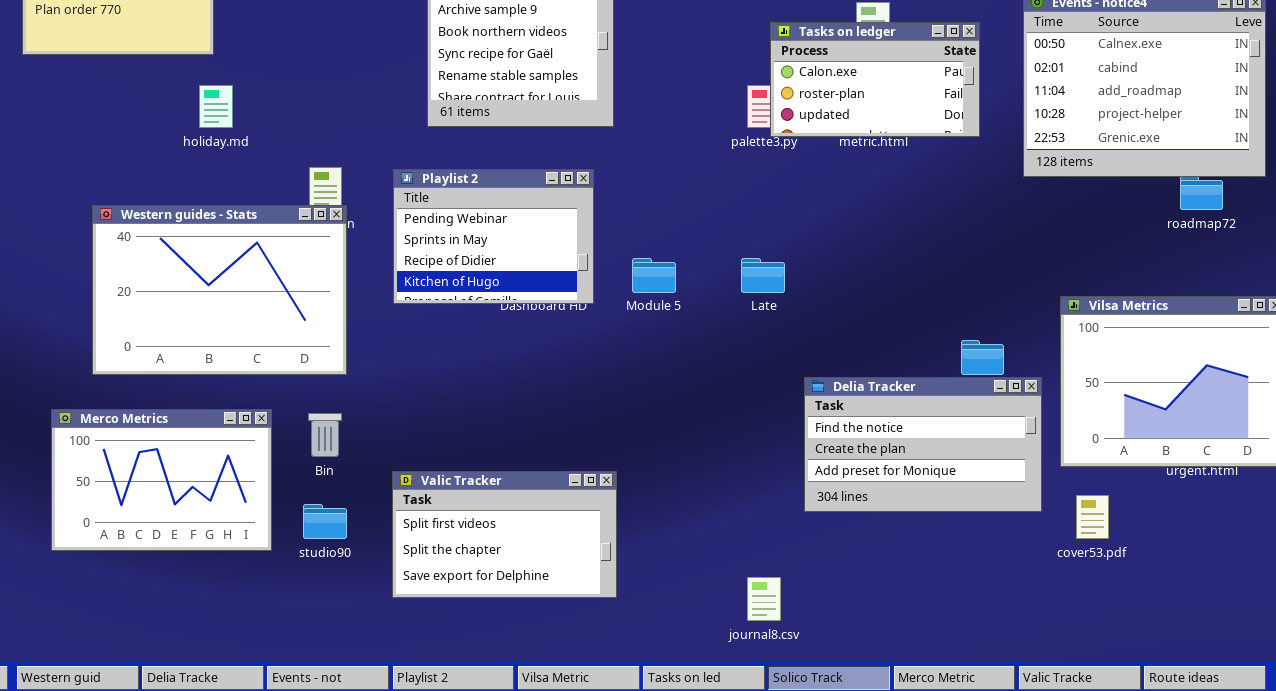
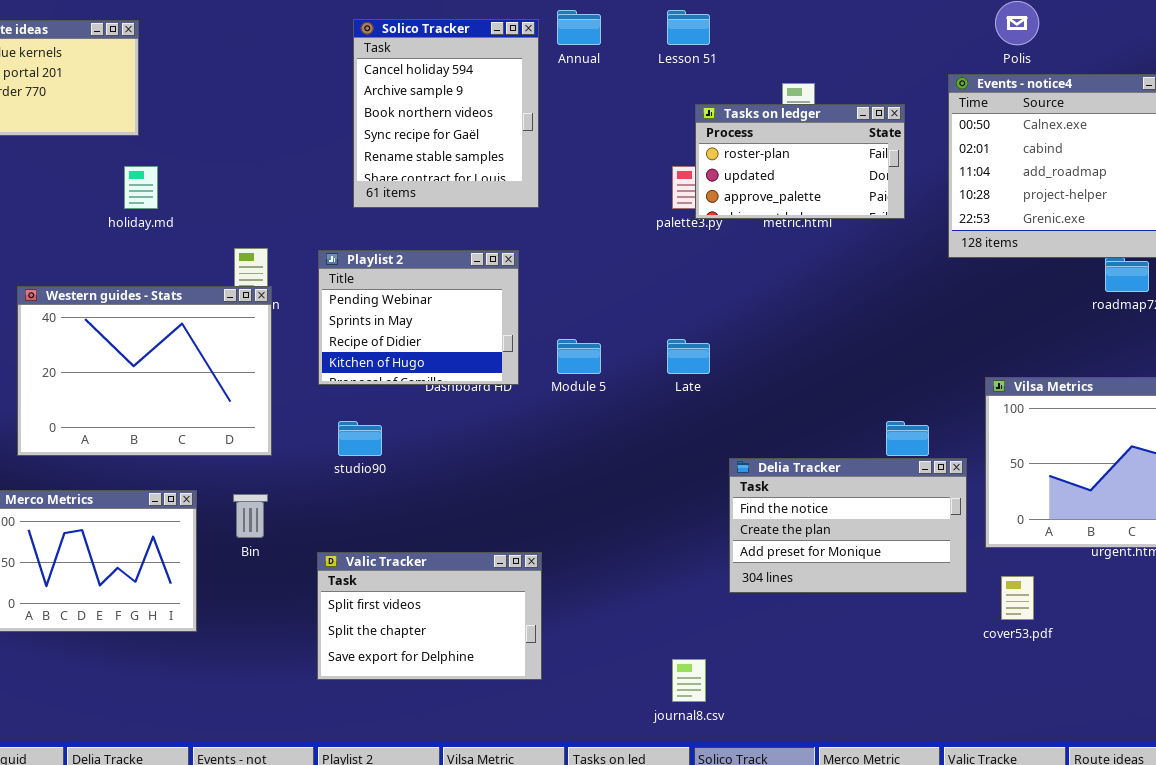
Tasks on ledger: [770,22,980,137] -> [695,104,905,219], scrolled down 1 row
studio90: [303,504,347,539] -> [338,421,382,456], moved

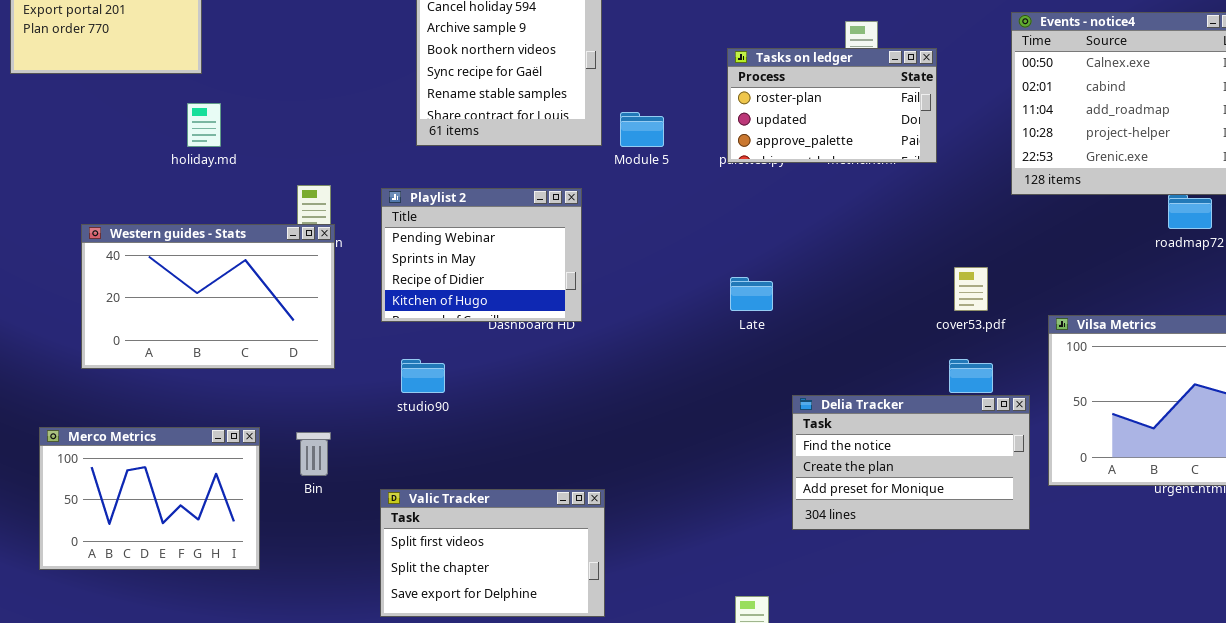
Tasks on ledger: [695,104,905,219] -> [727,48,937,163], moved
Western guides - Stats: [17,286,272,456] -> [81,224,335,369], resized
Module 5: [557,339,601,374] -> [620,112,664,147], moved
cover53.pdf: [1001,576,1034,620] -> [954,267,988,311], moved

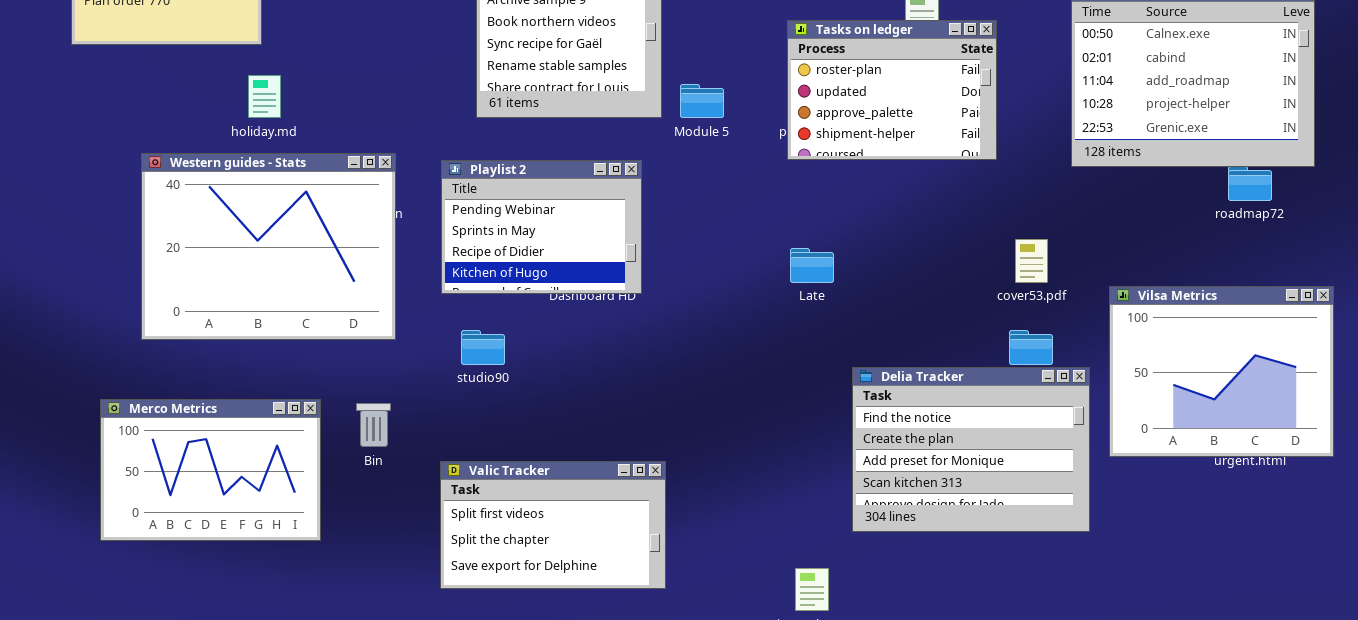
Tasks on ledger: [727,48,937,163] -> [787,20,997,160], resized
Western guides - Stats: [81,224,335,369] -> [141,153,396,340], resized
Delia Tracker: [792,395,1030,530] -> [852,367,1090,532], resized

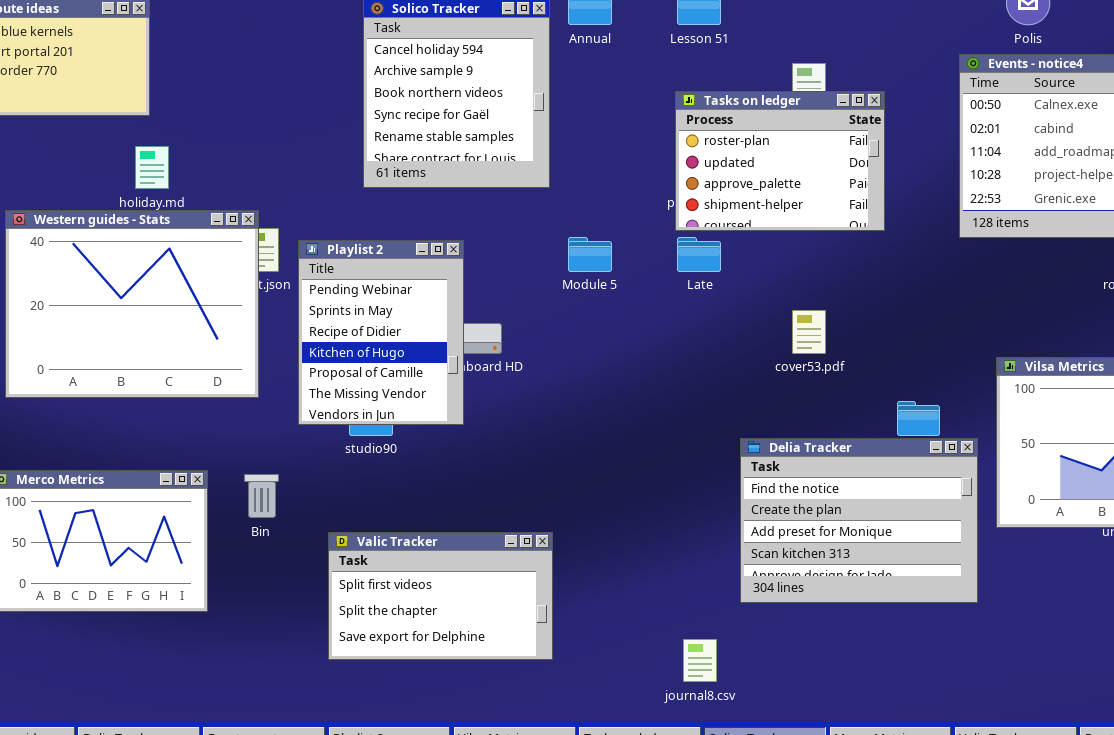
Module 5: [680,84,724,118] -> [568,237,612,272], moved
Western guides - Stats: [141,153,396,340] -> [5,210,259,398], moved
Playlist 2: [441,160,642,294] -> [298,240,464,425], moved, resized
cover53.pdf: [1015,239,1048,283] -> [792,310,826,354], moved
Late: [790,248,834,283] -> [677,237,721,272], moved

